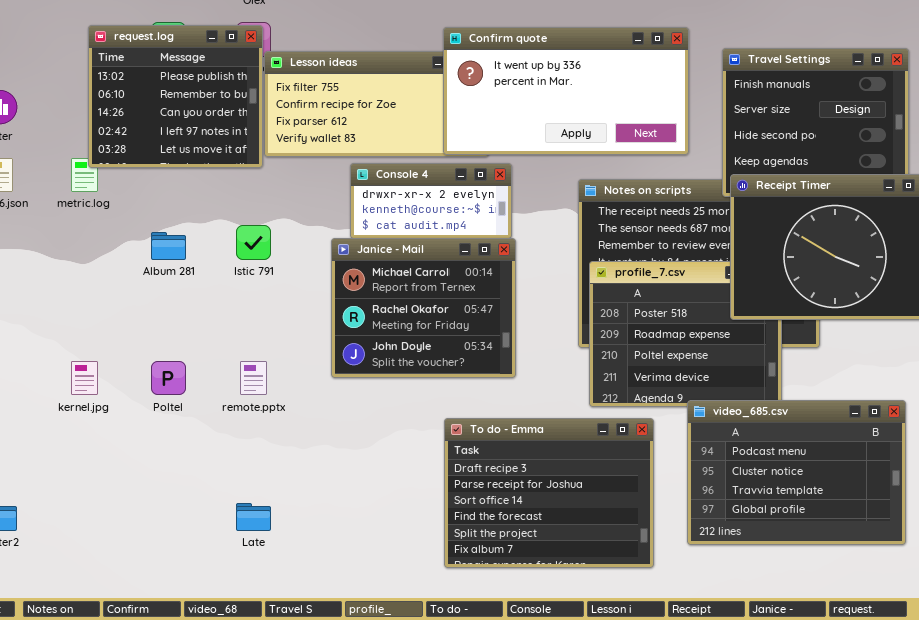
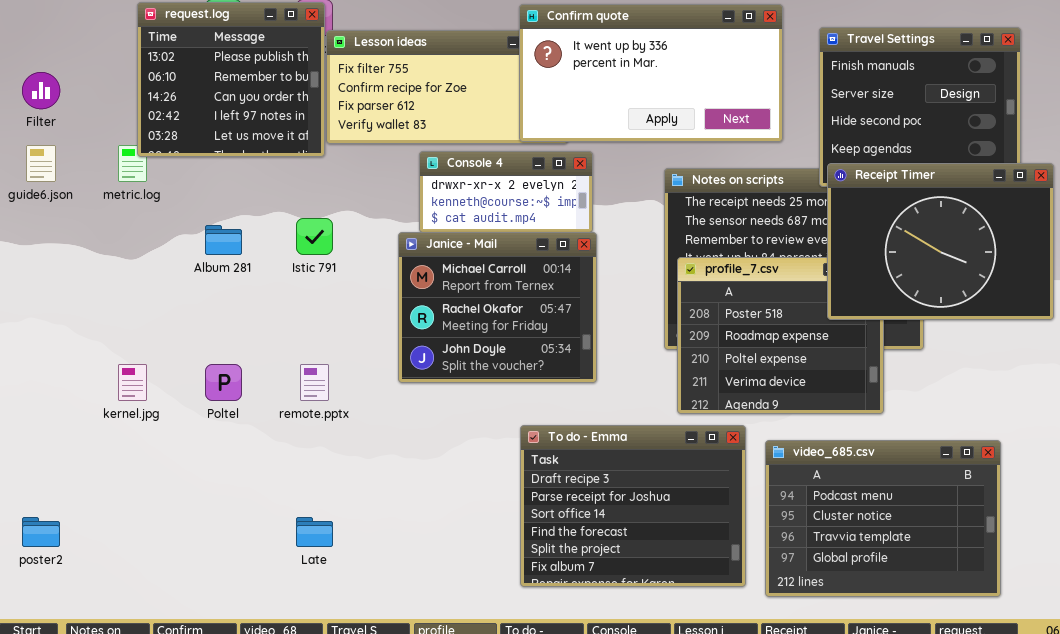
video_685.csv: [687,400,906,545] -> [765,440,1001,597], moved

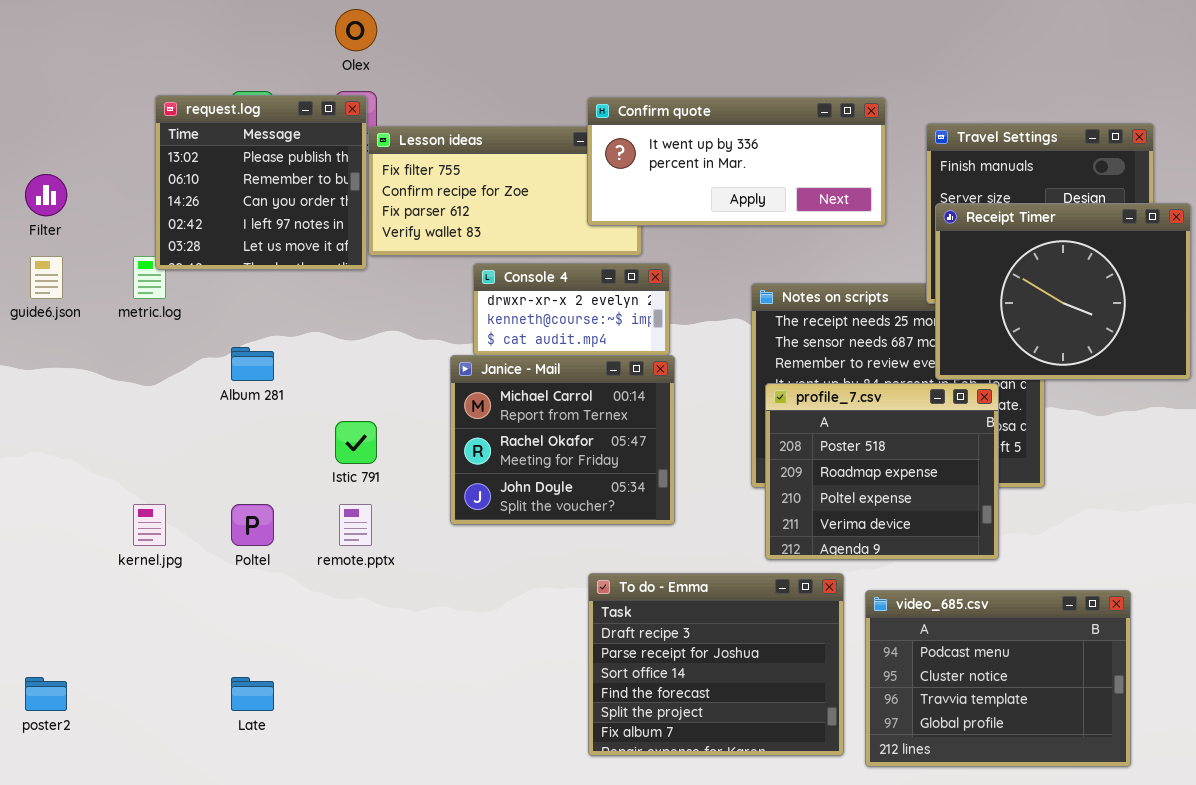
Confirm quote: [519,4,783,142] -> [587,97,886,226], resized
Receipt Timer: [827,163,1054,320] -> [935,203,1191,380], moved
Istic 791: [296,218,333,255] -> [335,421,377,464], moved
Late: [296,517,333,547] -> [231,677,274,711], moved

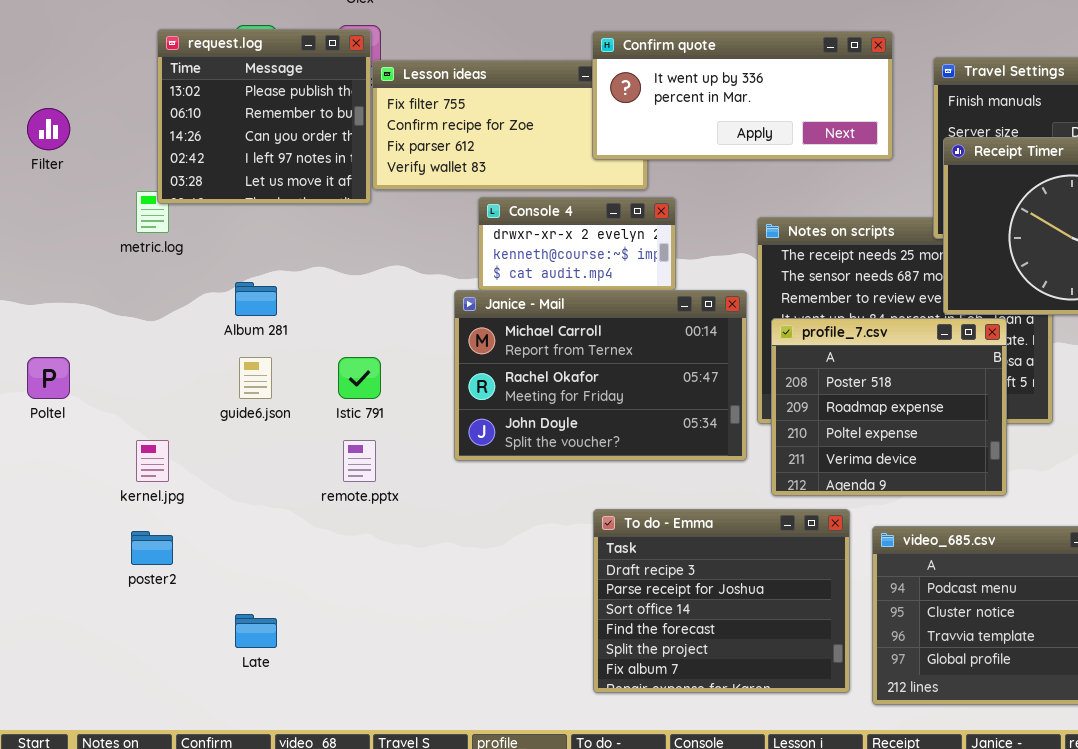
guide6.json: [30,256,63,299] -> [239,357,272,399], moved
Janice - Mail: [450,355,675,525] -> [454,290,747,461], resized
Poltel: [231,504,274,546] -> [27,357,70,399], moved
poster2: [25,677,67,711] -> [131,531,173,565], moved

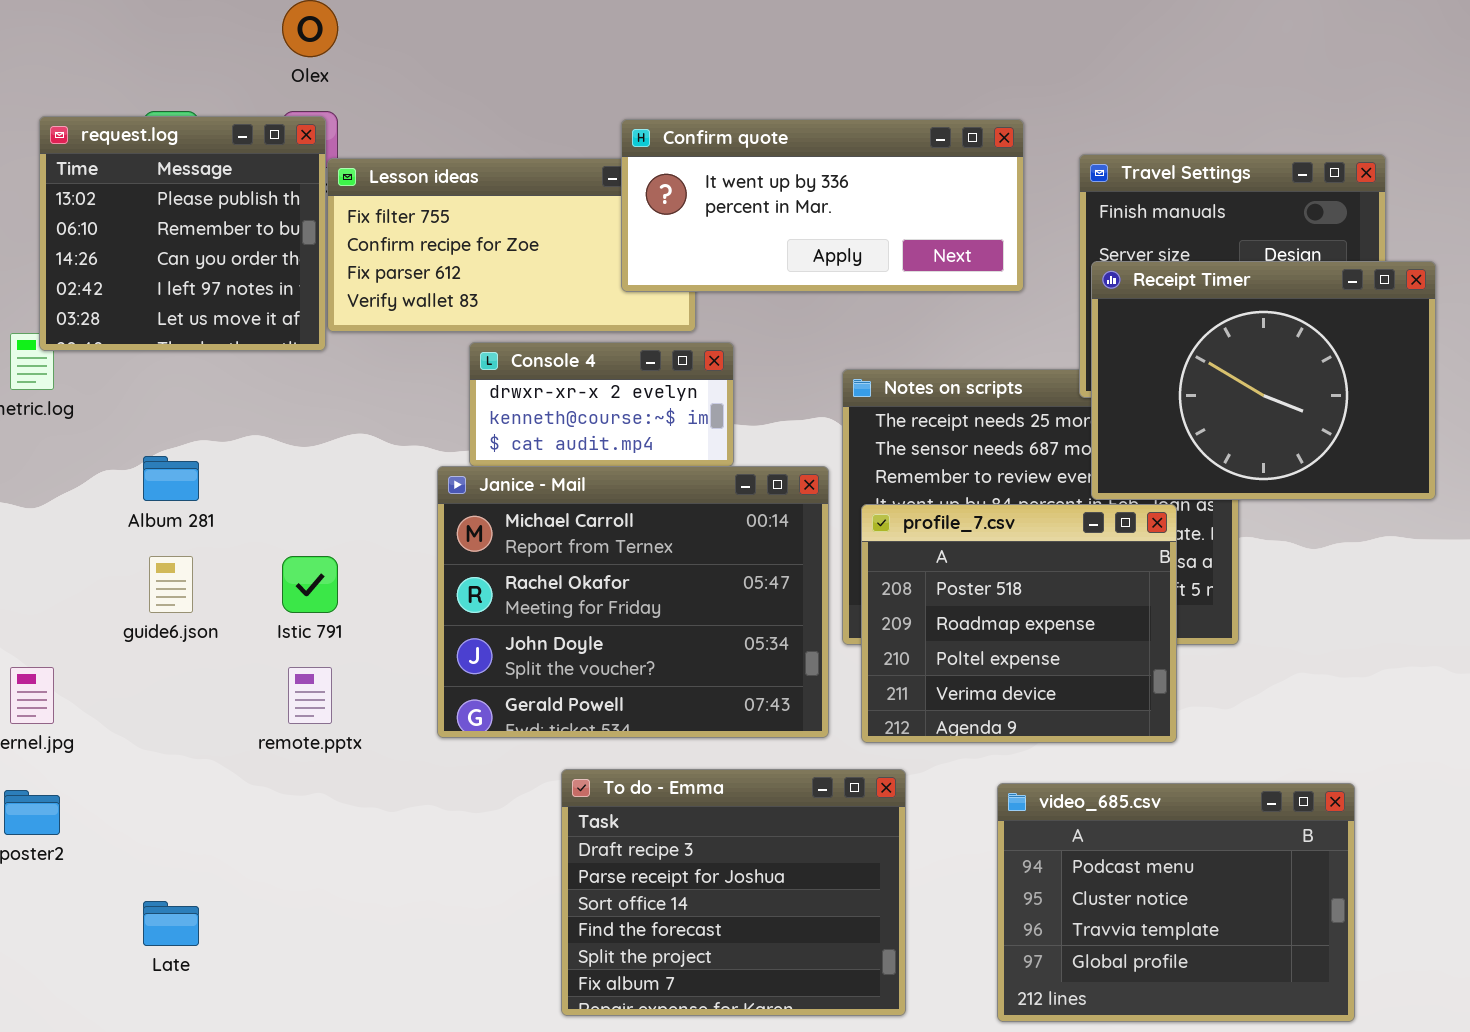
Janice - Mail: [454,290,747,461] -> [437,466,829,738], resized
To do - Emma: [593,509,850,693] -> [561,769,906,1016], moved

